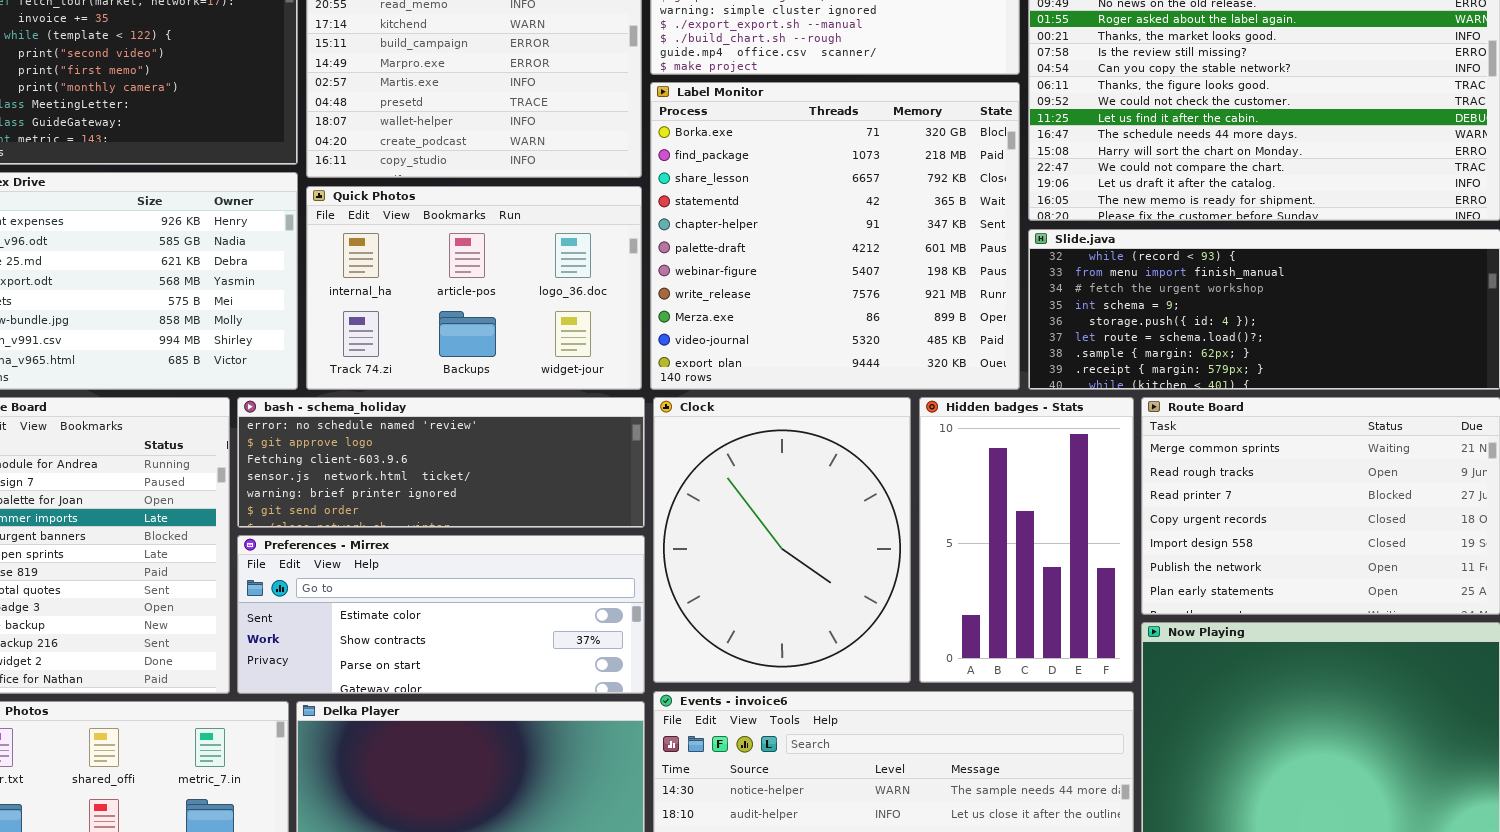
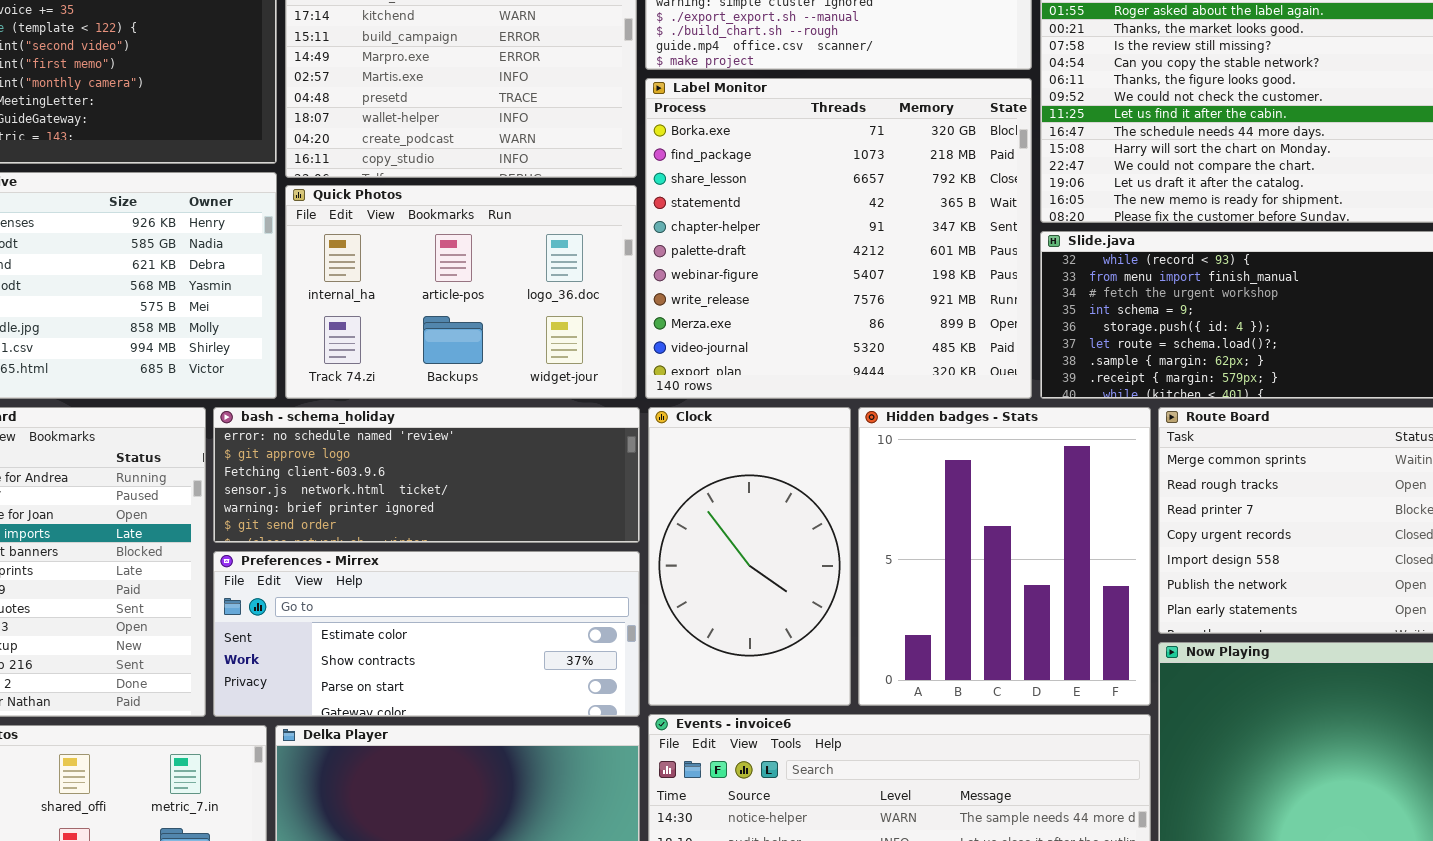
Clock: [653,397,911,683] -> [648,407,851,706], resized
Hidden badges - Stats: [919,397,1134,683] -> [858,407,1151,706], resized

